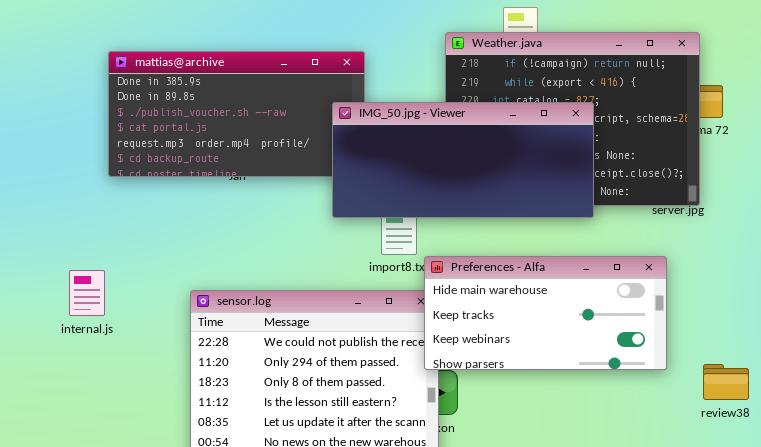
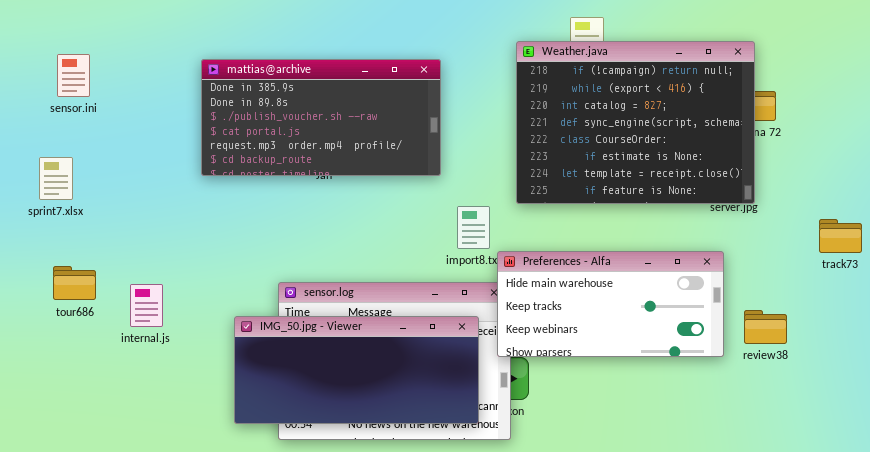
IMG_50.jpg - Viewer: [332,102,594,218] -> [234,316,479,424], moved
internal.js: [69,270,105,316] -> [130,284,163,327], moved
review38: [703,364,749,400] -> [744,310,787,344], moved

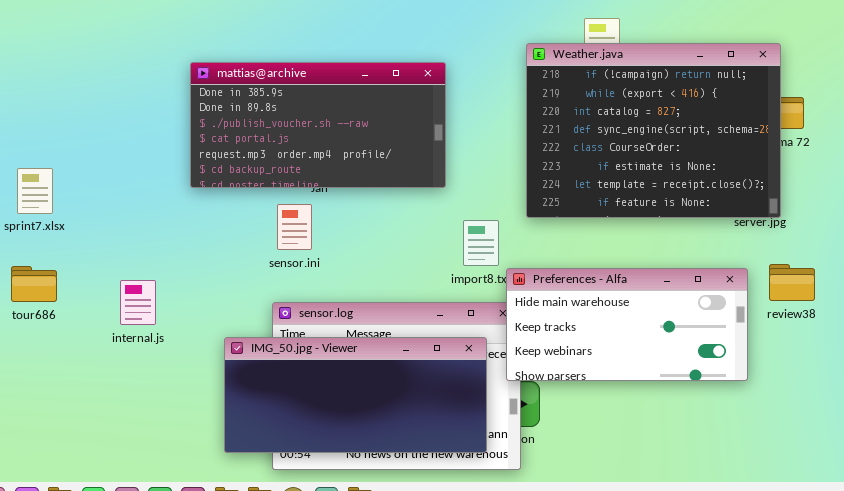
sensor.ini: [57,54,90,97] -> [277,204,312,250], moved
tour686: [53,266,96,300] -> [11,266,57,302], moved
internal.js: [130,284,163,327] -> [120,280,156,325], moved
review38: [744,310,787,344] -> [769,264,815,301], moved

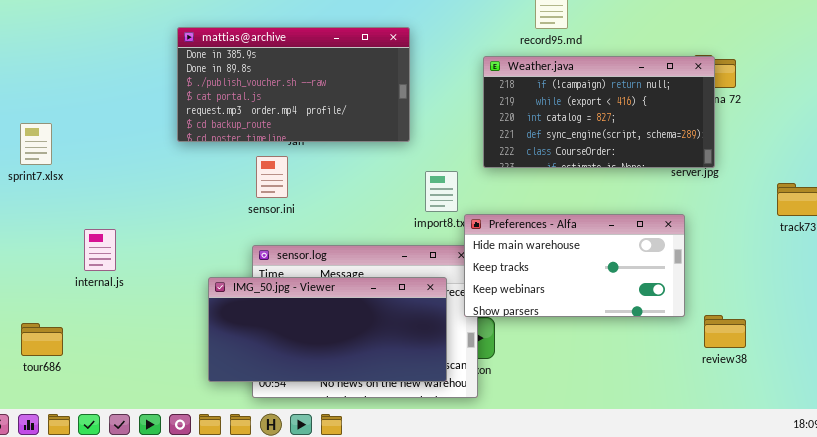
Weather.java: [526,43,781,218] -> [483,56,715,168], resized
review38: [769,264,815,301] -> [704,315,746,348], moved
tour686: [11,266,57,302] -> [21,323,63,356], moved
internal.js: [120,280,156,325] -> [84,229,116,271], moved

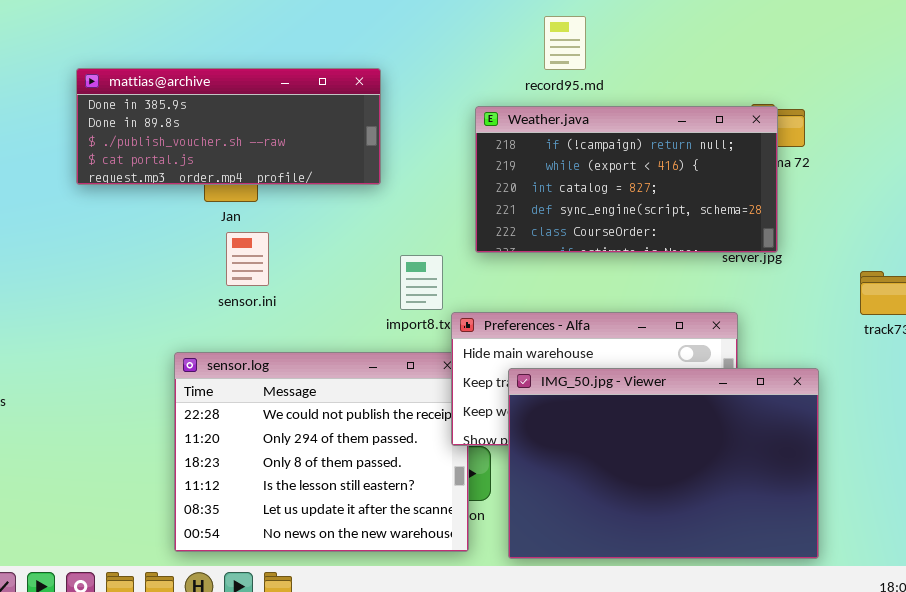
mattias@archive: [177,27,410,142] -> [76,68,381,185], resized
sensor.ini: [256,156,288,198] -> [226,232,269,286], moved
IMG_50.jpg - Viewer: [208,277,447,382] -> [508,368,819,559], moved, resized

